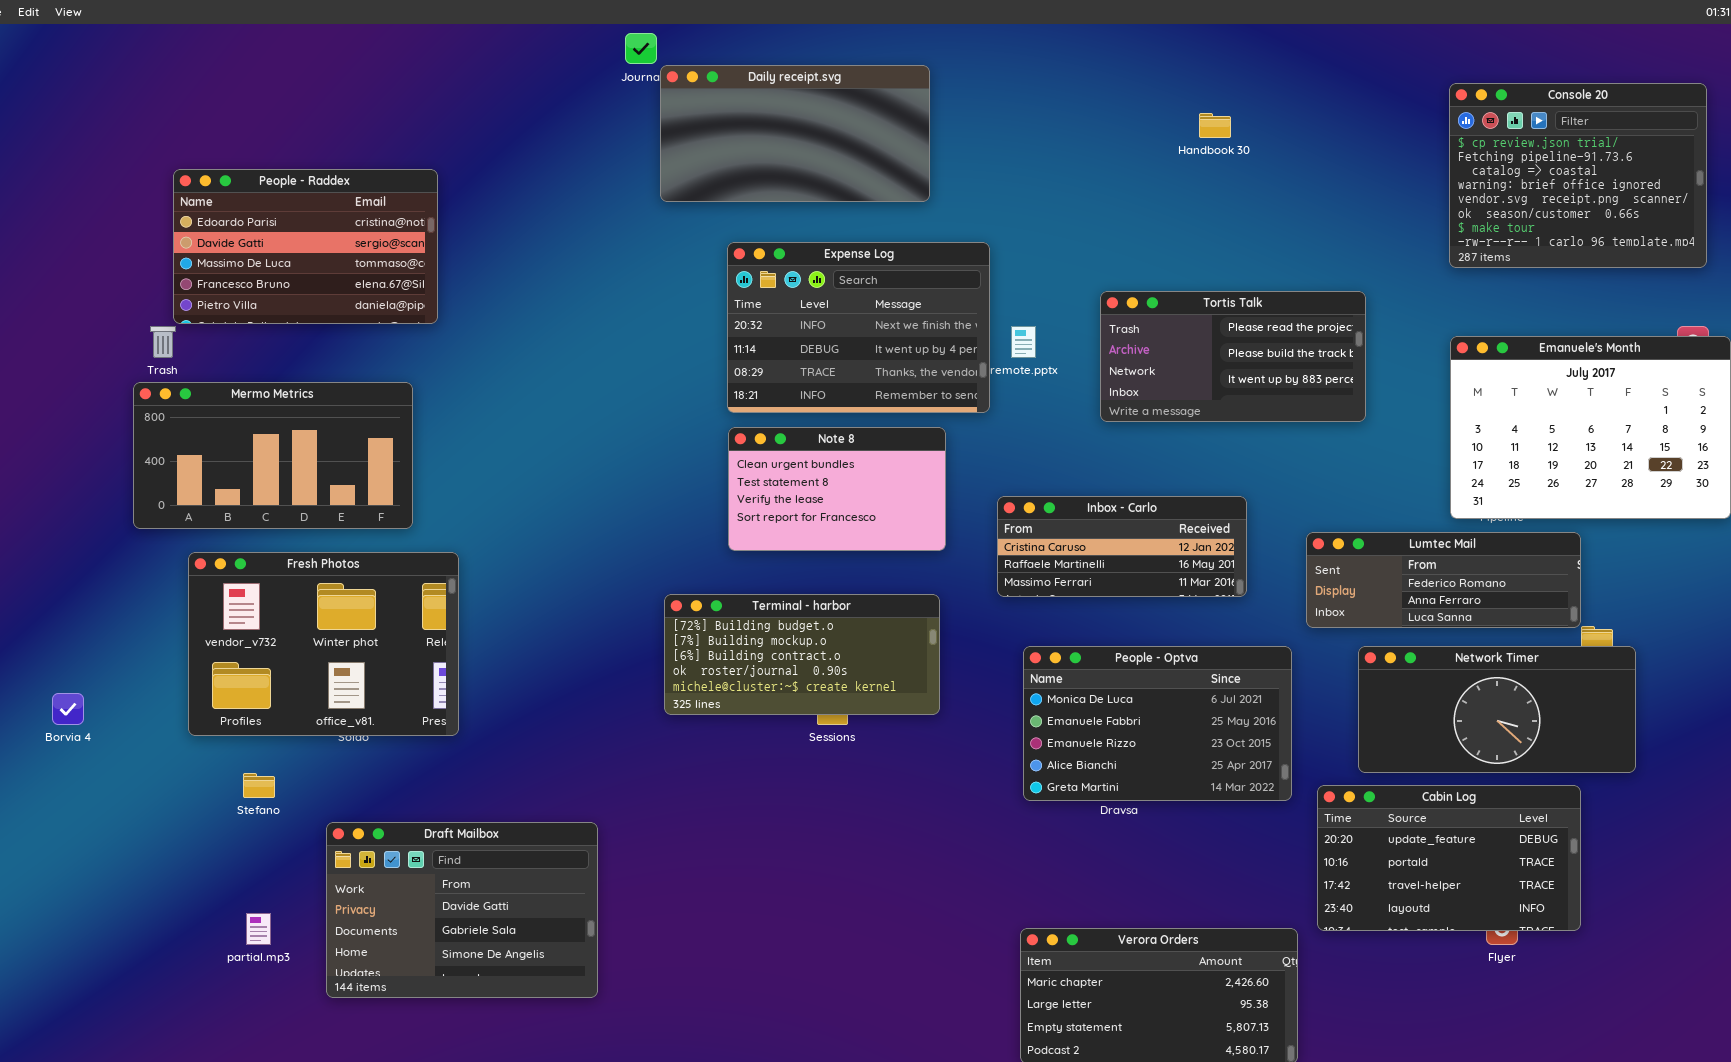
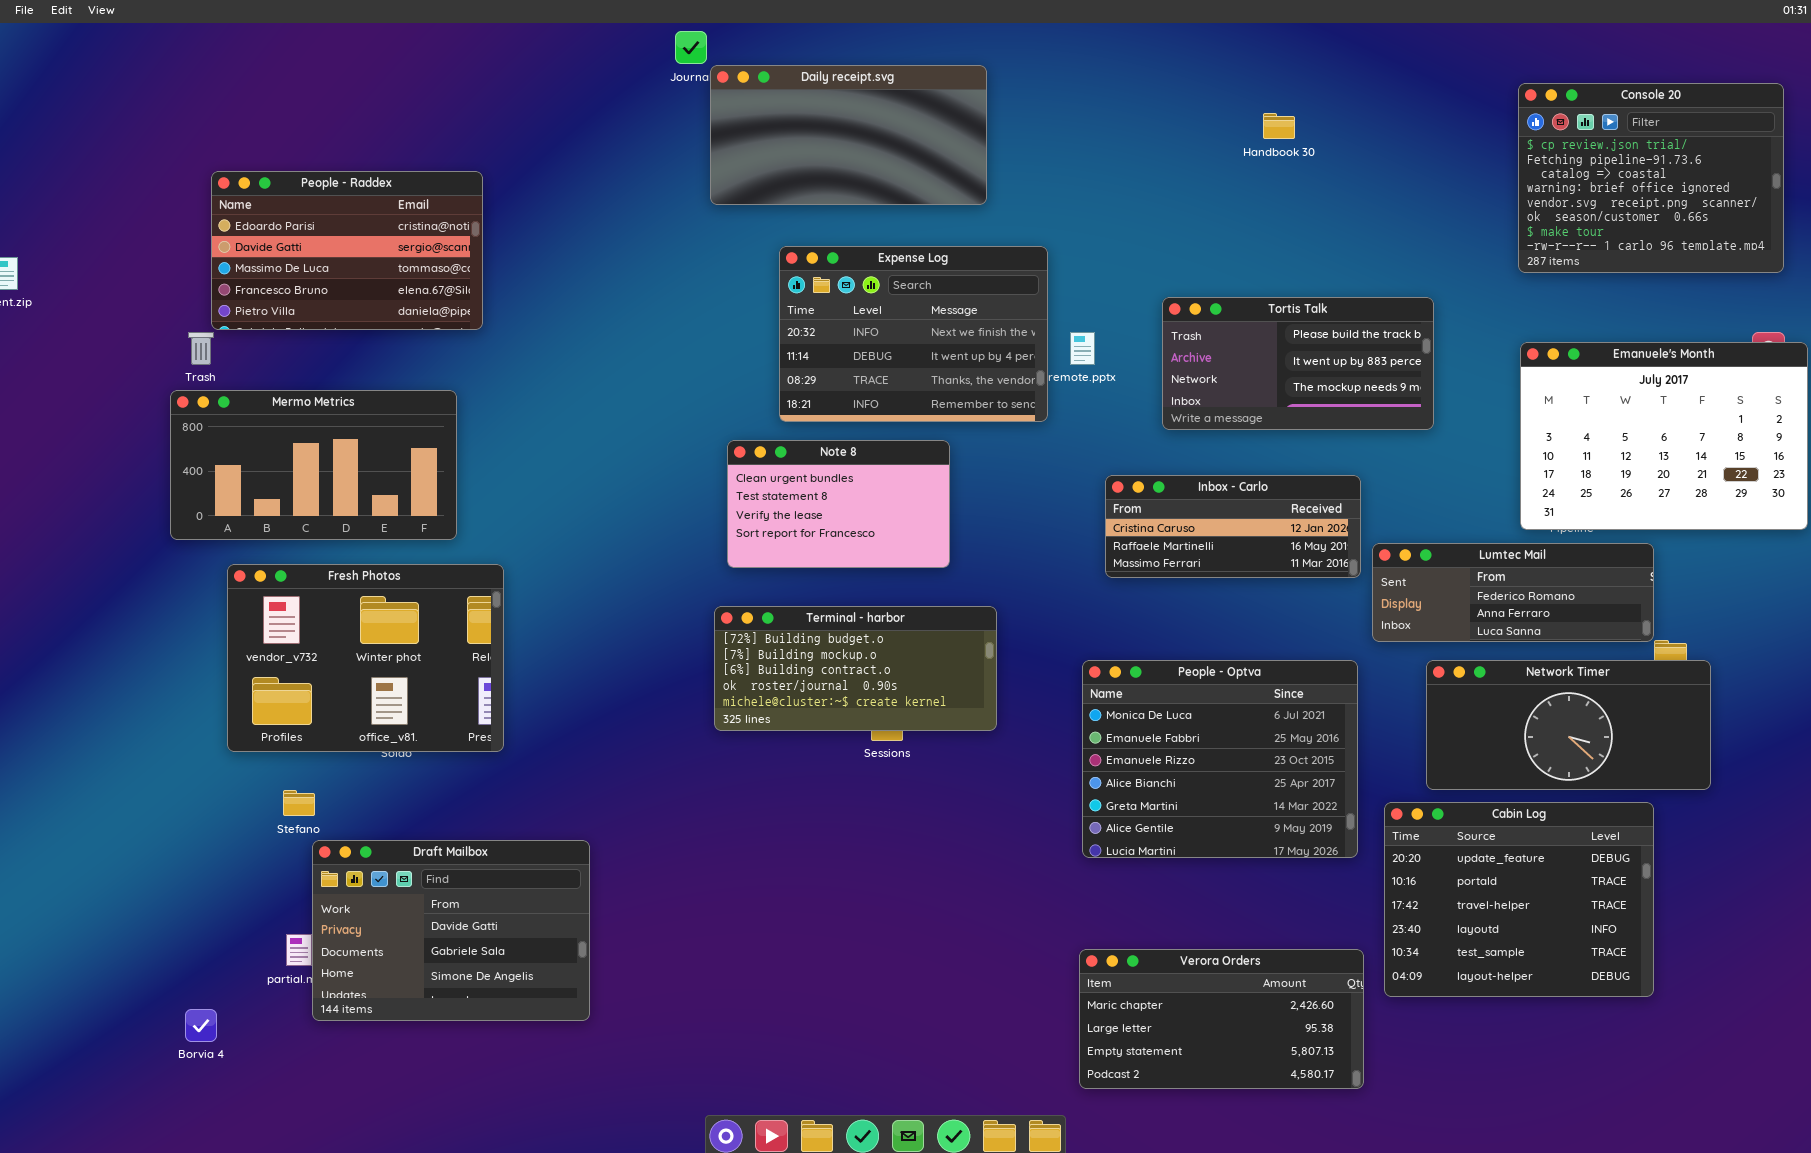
Tortis Talk: [1100,291,1366,422] -> [1162,297,1434,430], scrolled down 1 row
Note 8: [728,427,946,551] -> [727,440,950,568], moved
Inbox - Carlo: [997,496,1247,597] -> [1105,475,1361,578], moved
People - Optva: [1023,646,1292,801] -> [1082,660,1358,858], resized
Borvia 4: [52,693,84,725] -> [185,1009,217,1042], moved
Cabin Log: [1317,785,1581,931] -> [1384,802,1654,997], resized
Draft Mailbox: [326,822,598,998] -> [312,840,590,1021], moved

